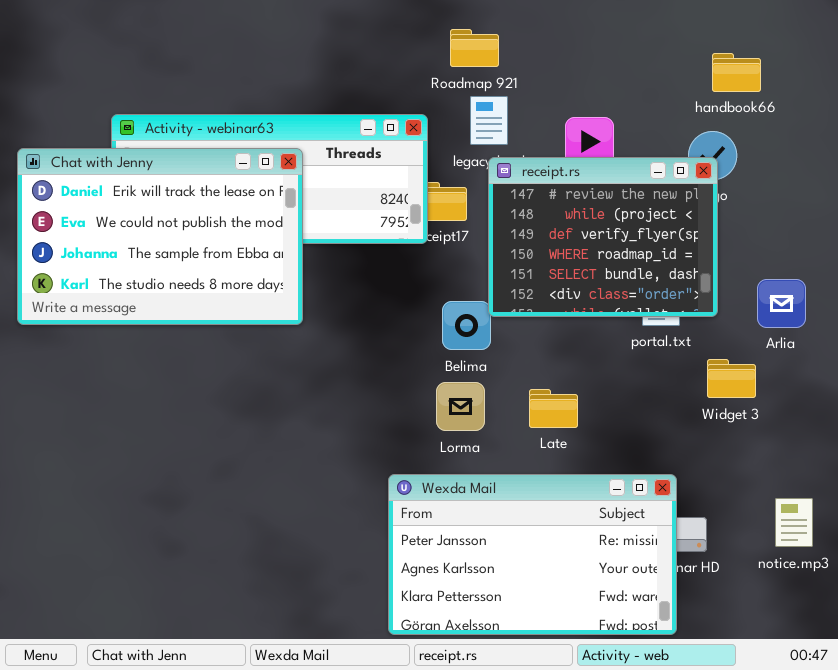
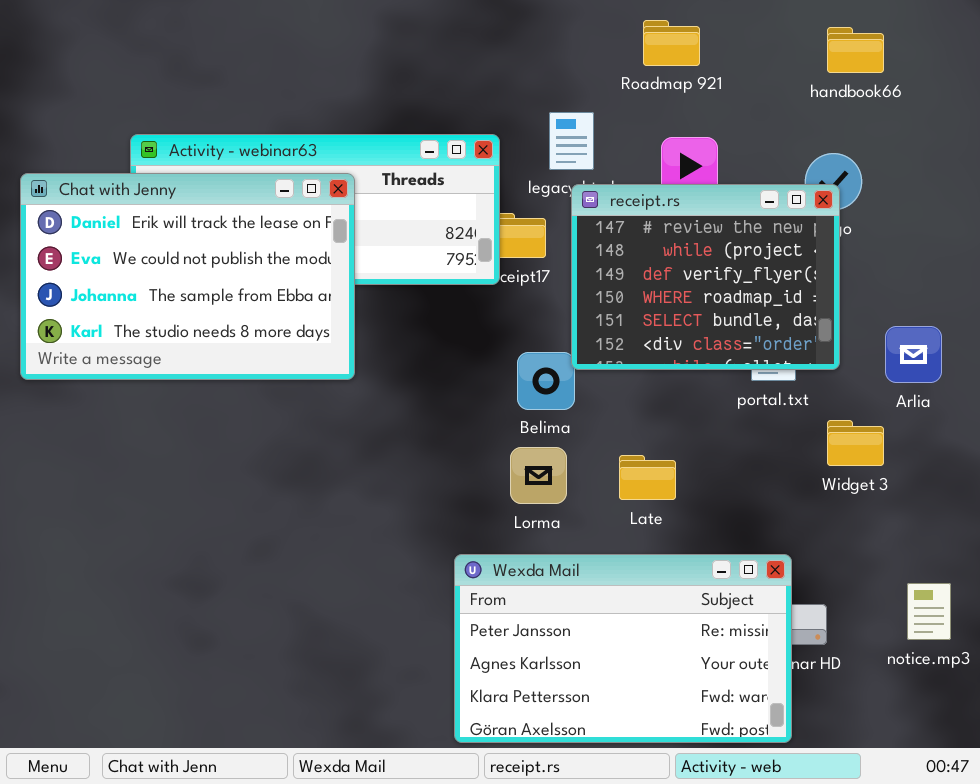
Roadmap 921: [450,29,499,67] -> [643,20,700,66], moved
handbook66: [712,53,761,92] -> [827,27,884,73], moved

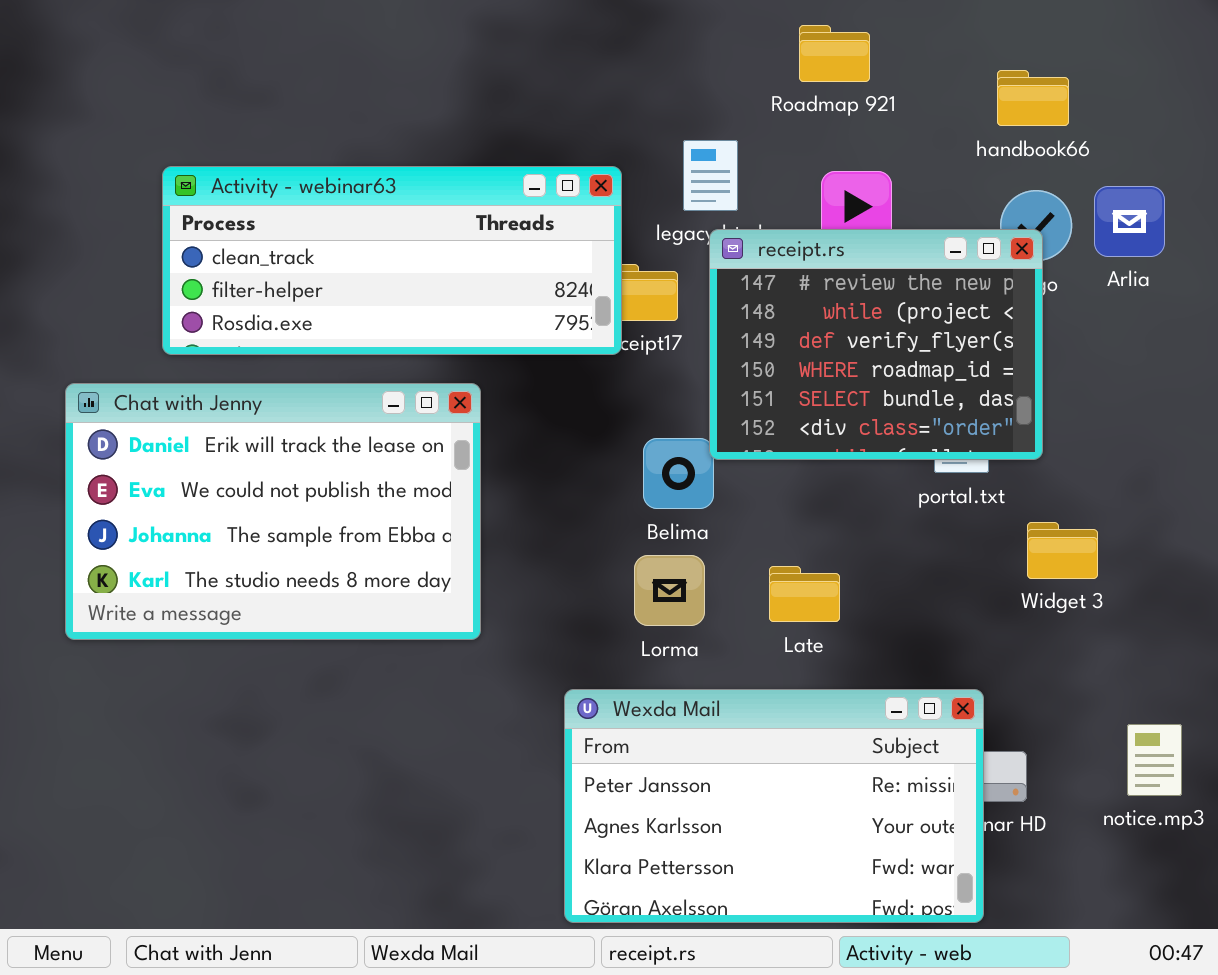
handbook66: [827,27,884,73] -> [997,70,1069,126], moved
Chat with Jenny: [20,173,355,380] -> [65,383,481,640], moved
Arlia: [885,326,942,383] -> [1094,186,1165,257], moved

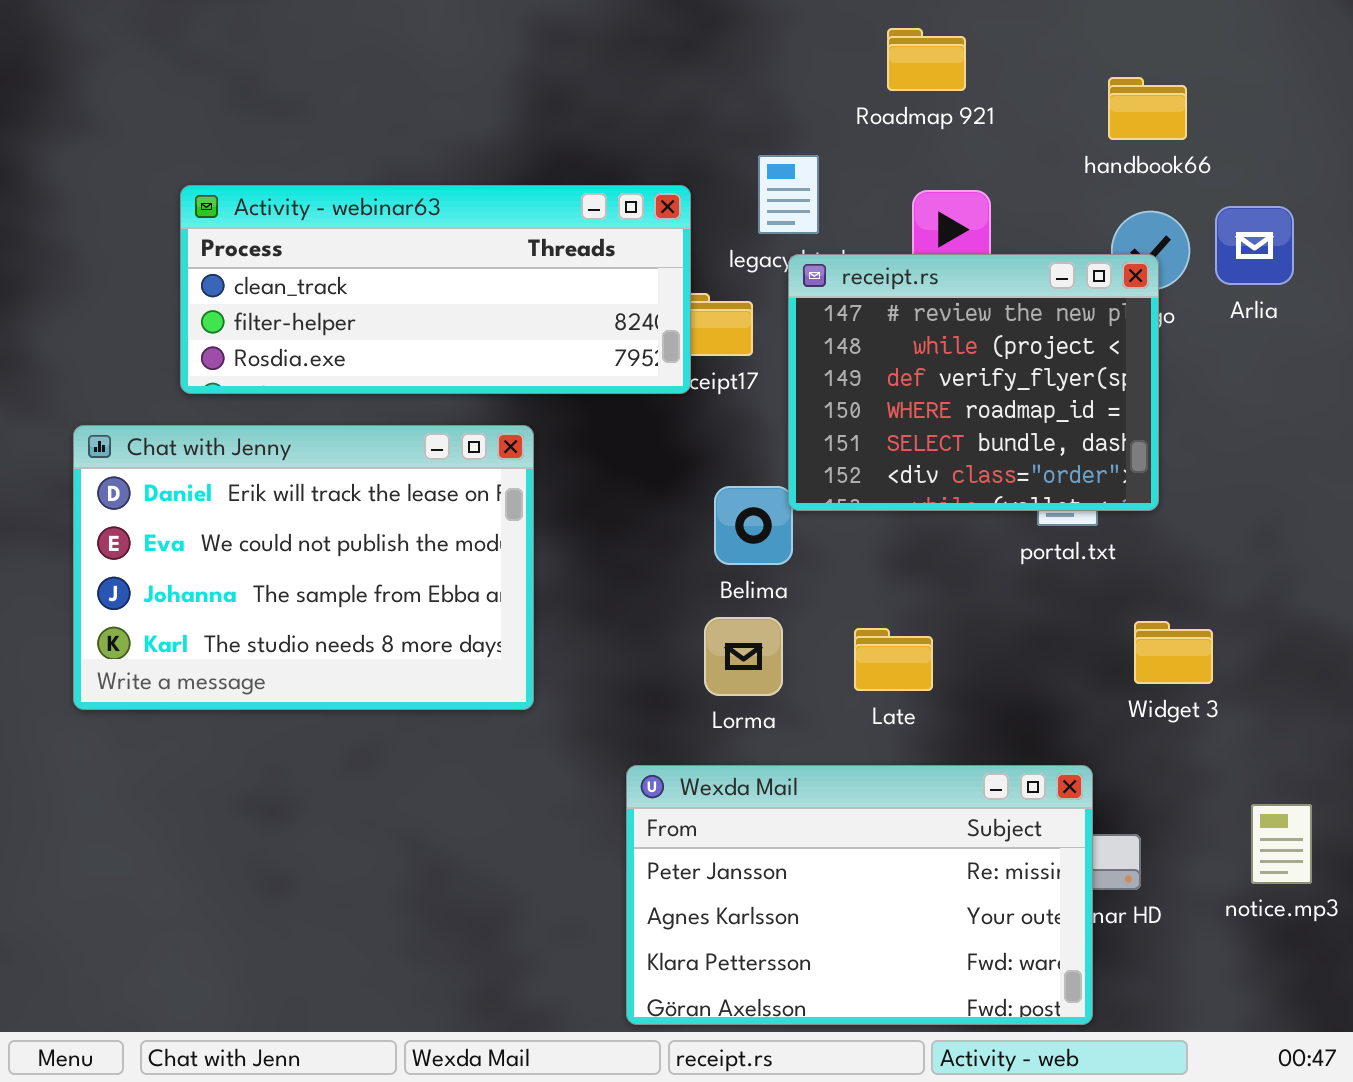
Widget 3: [1027,522,1098,579] -> [1134,621,1213,684], moved

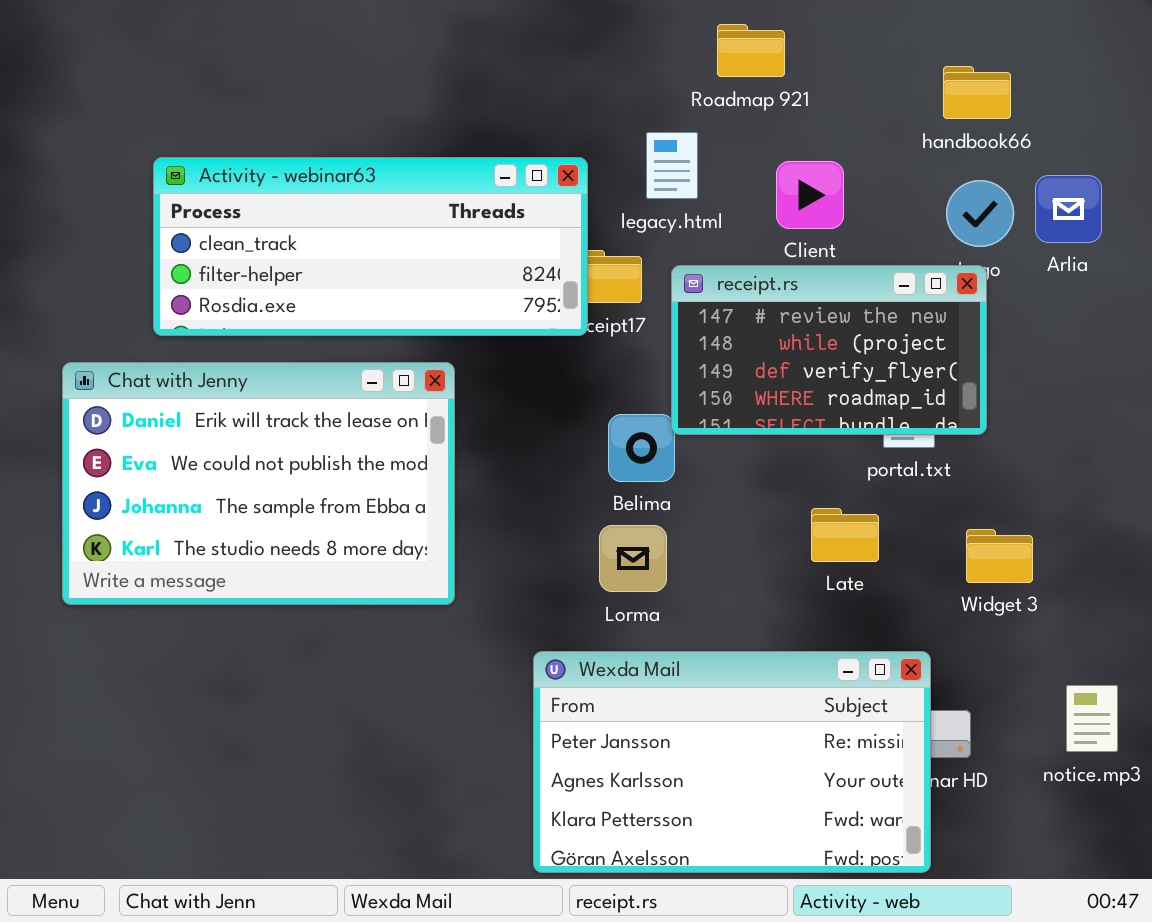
Roadmap 921: [887,28,966,91] -> [717,24,785,77], moved
receipt.rs: [788,254,1159,511] -> [671,265,987,435], resized
Late: [854,628,933,691] -> [811,508,879,562], moved

